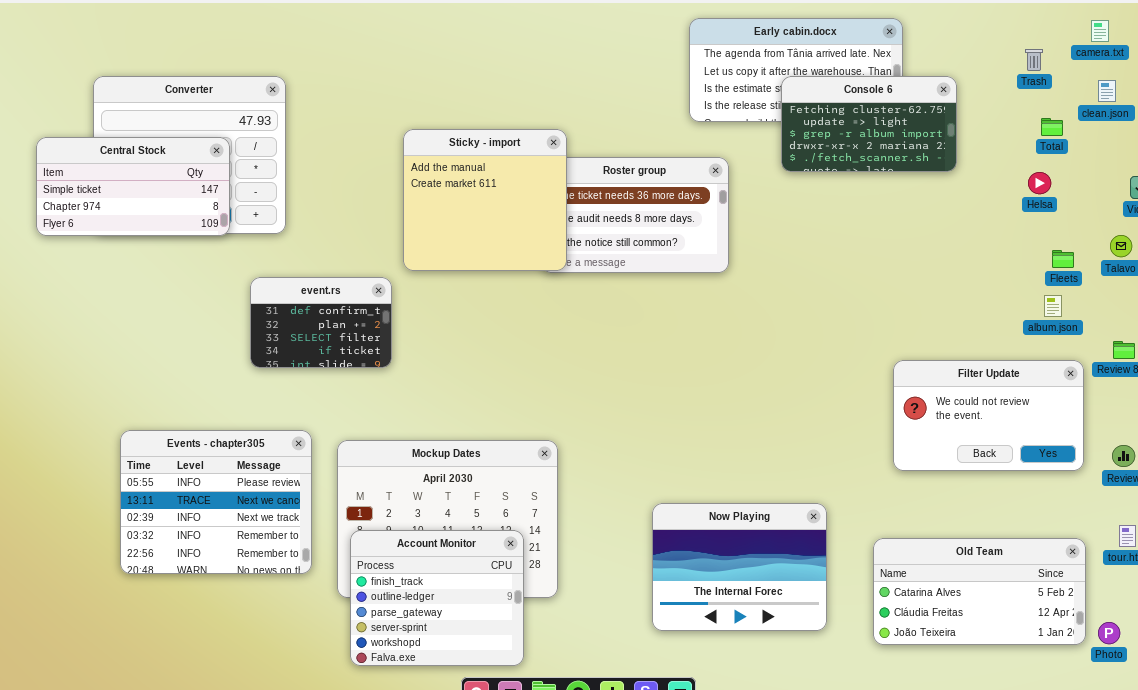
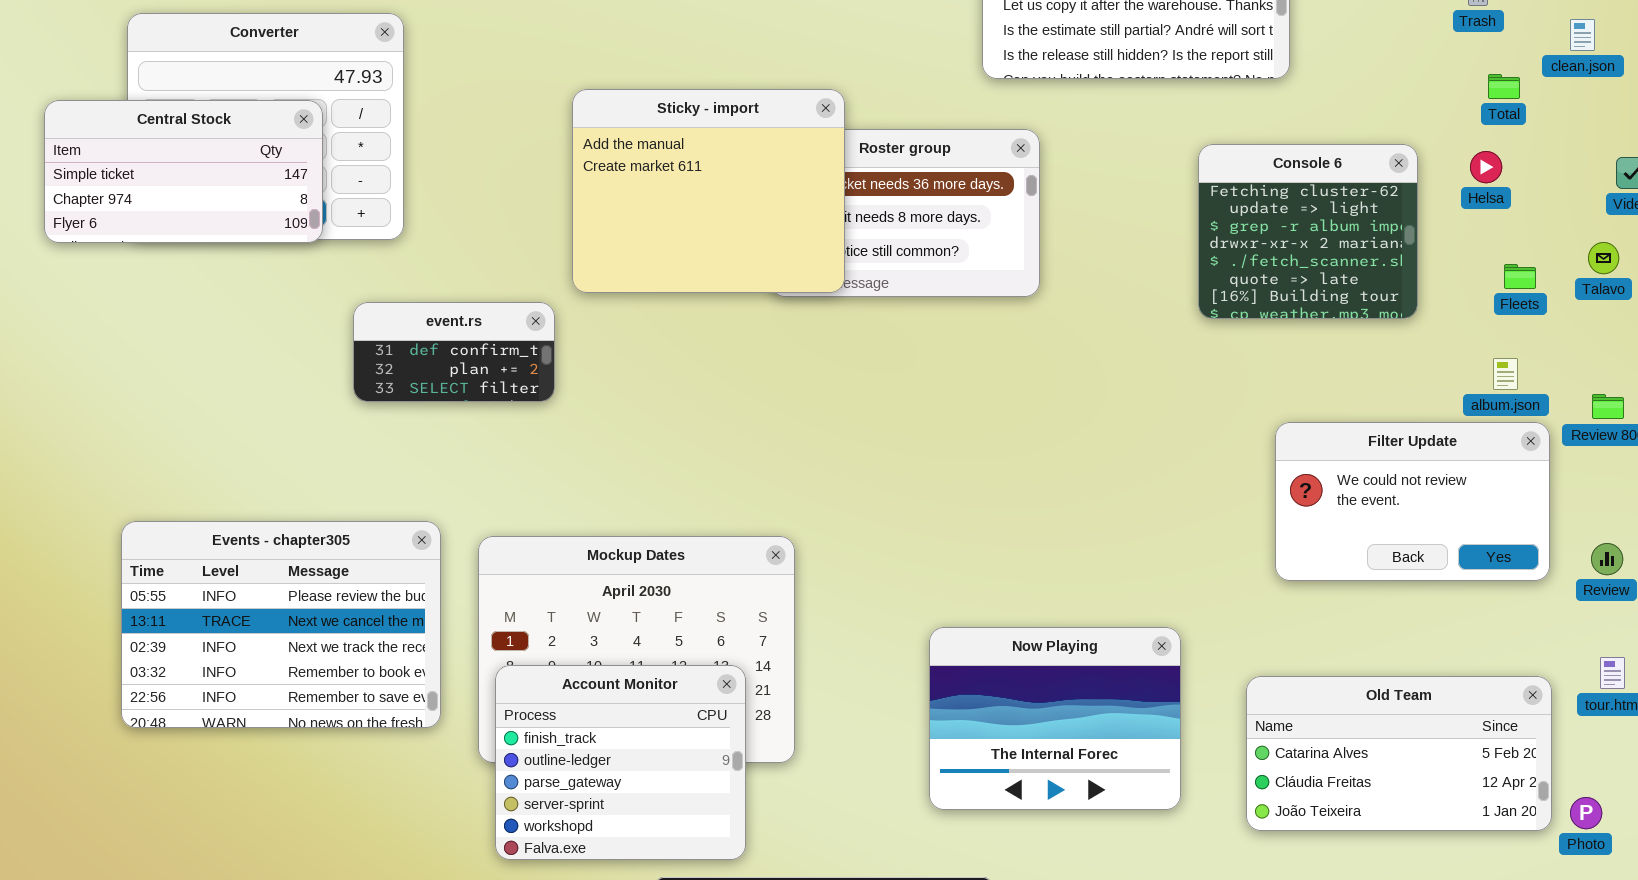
Console 6: [781,76,957,172] -> [1198,144,1418,319], moved, resized
Sticky - import: [403,129,567,271] -> [572,89,845,293], resized
event.rs: [250,277,392,368] -> [353,302,555,402], resized
album.json: [1044,295,1062,317] -> [1493,358,1518,390], moved
Events - chapter305: [120,430,312,574] -> [121,521,441,728], resized

